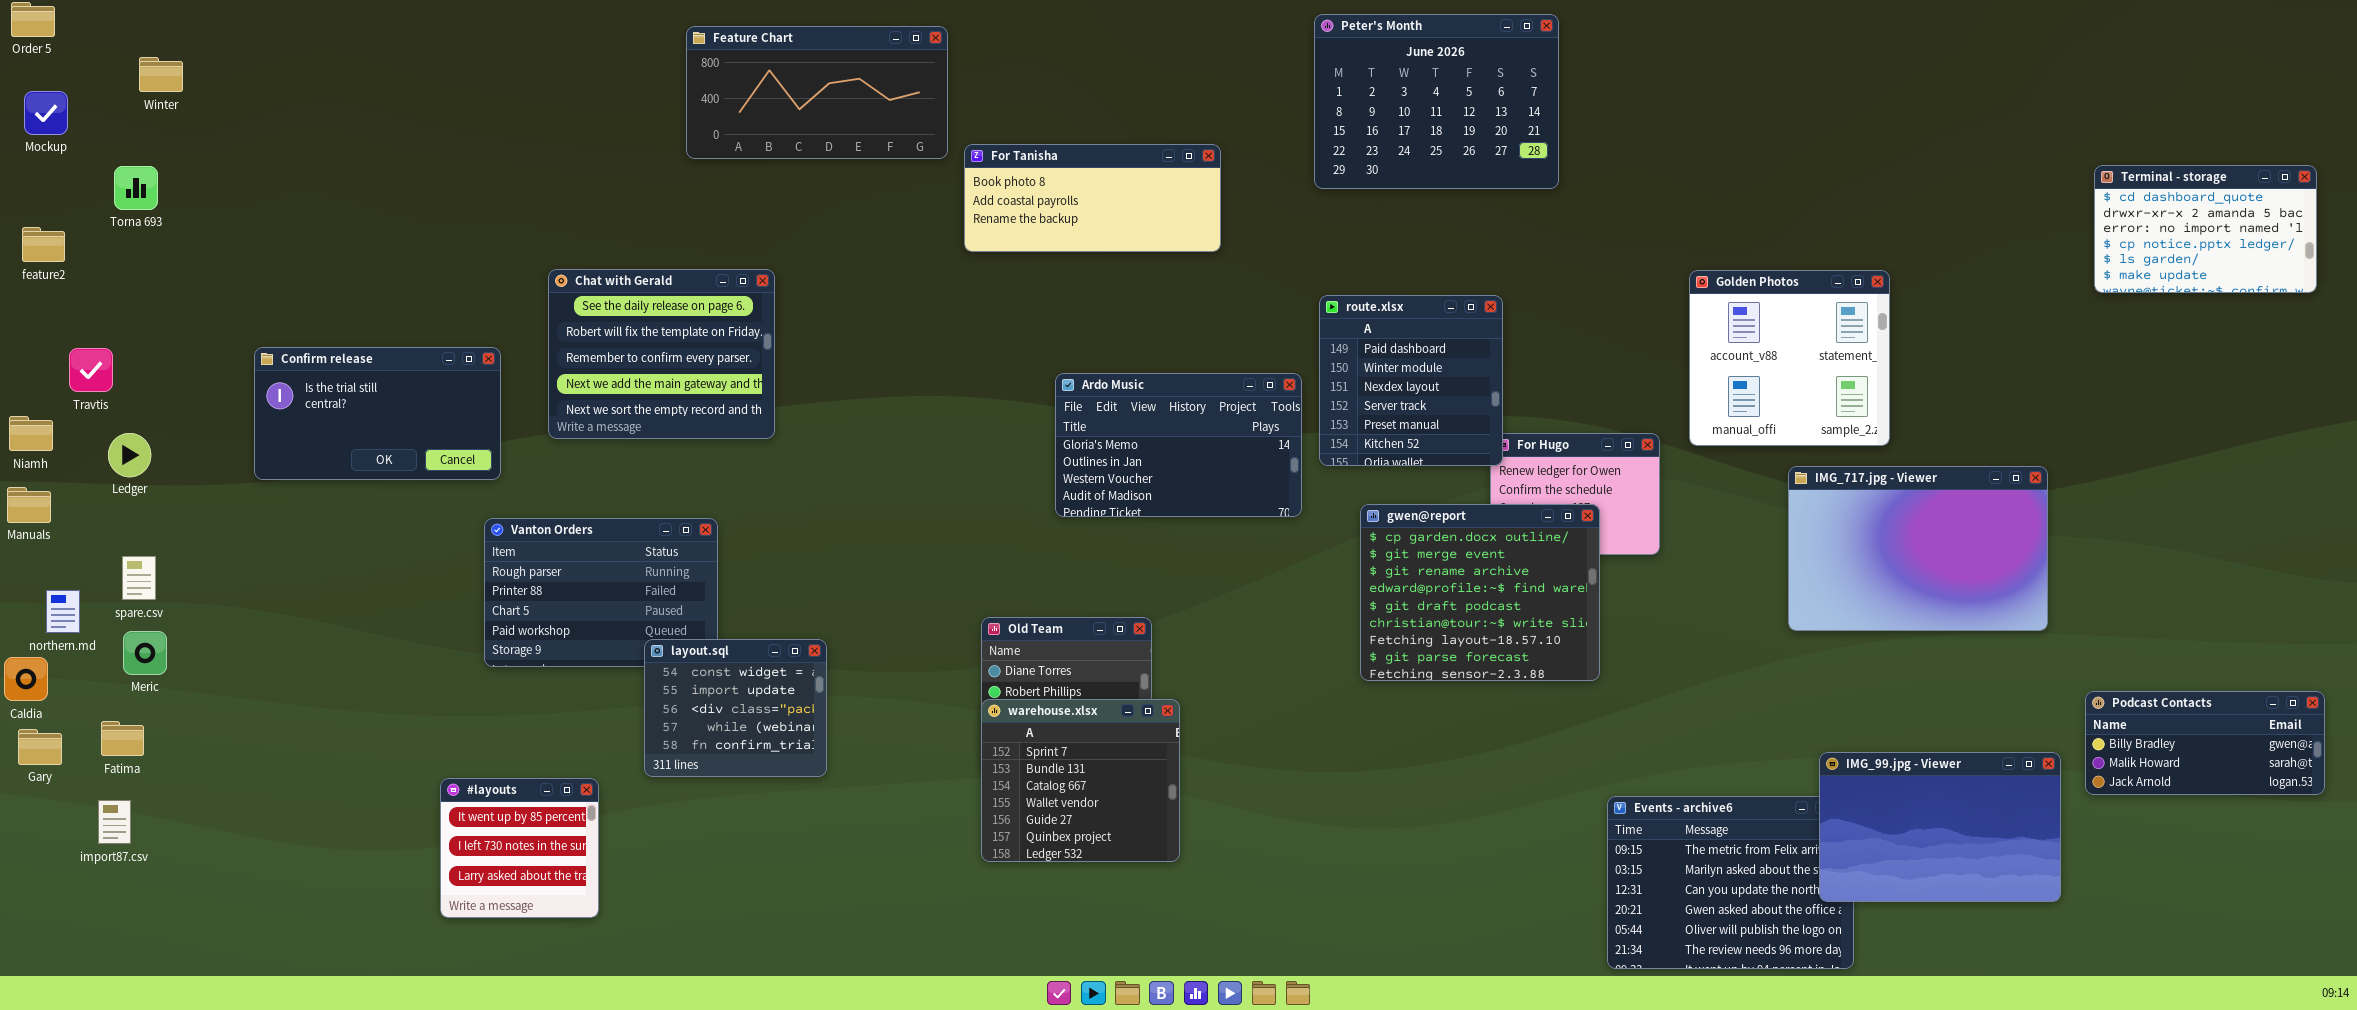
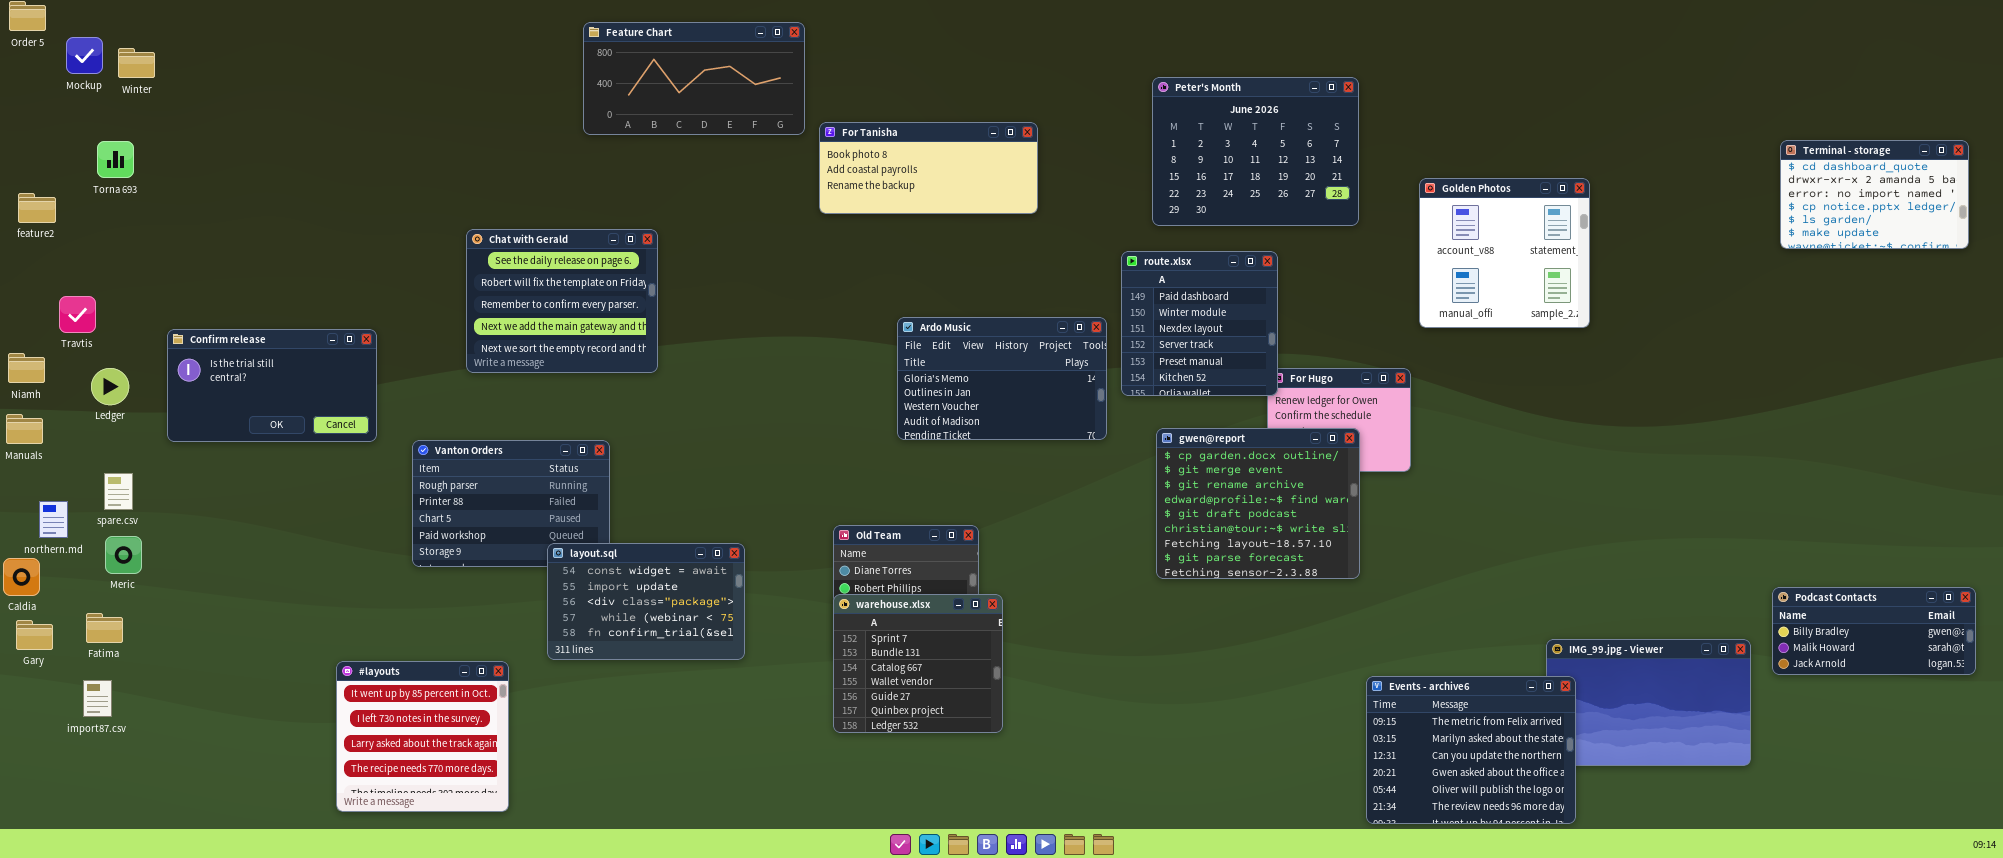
Peter's Month: [1314,14,1559,189] -> [1152,77,1359,226], moved
Mockup: [24,91,68,135] -> [66,37,103,74], moved
Golden Photos: [1689,270,1890,446] -> [1419,178,1590,328], moved
Confirm release: [254,347,501,480] -> [167,329,377,442], moved
IMG_717.jpg - Viewer: [1788,466,2048,631] -> none, closed
layout.sql: [644,639,827,777] -> [547,543,745,660], resized
#layouts: [440,778,599,918] -> [336,661,509,812], resized
Events - archive6: [1607,796,1854,969] -> [1366,676,1576,824], raised

